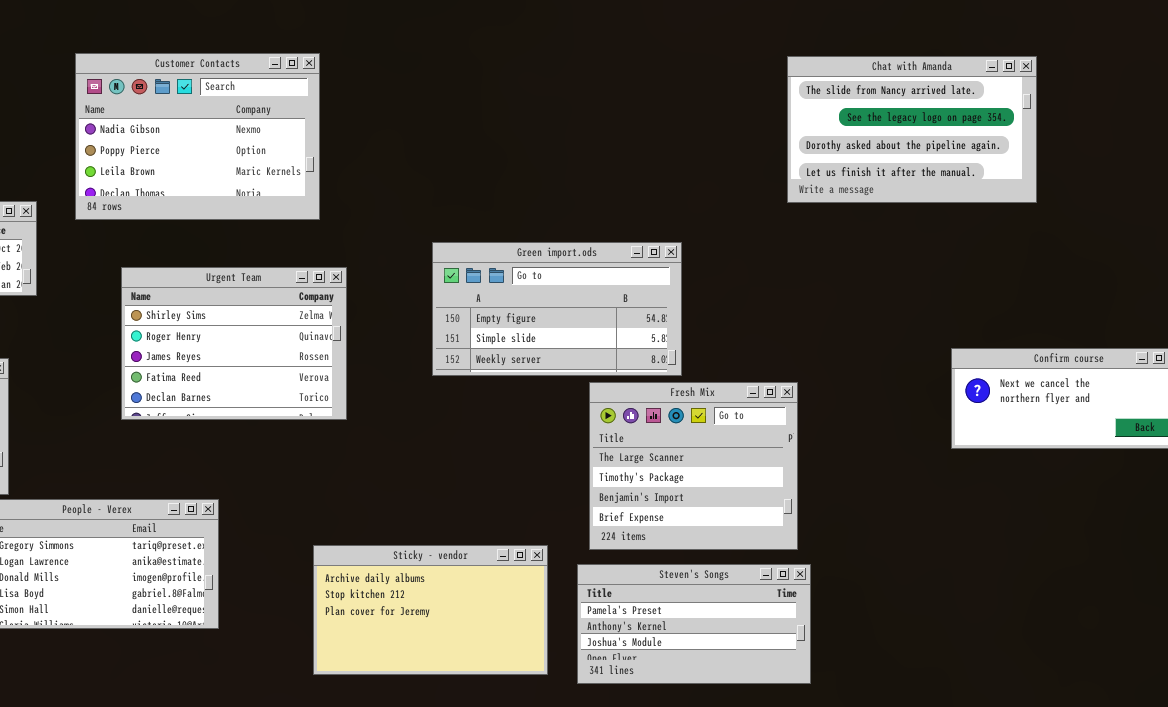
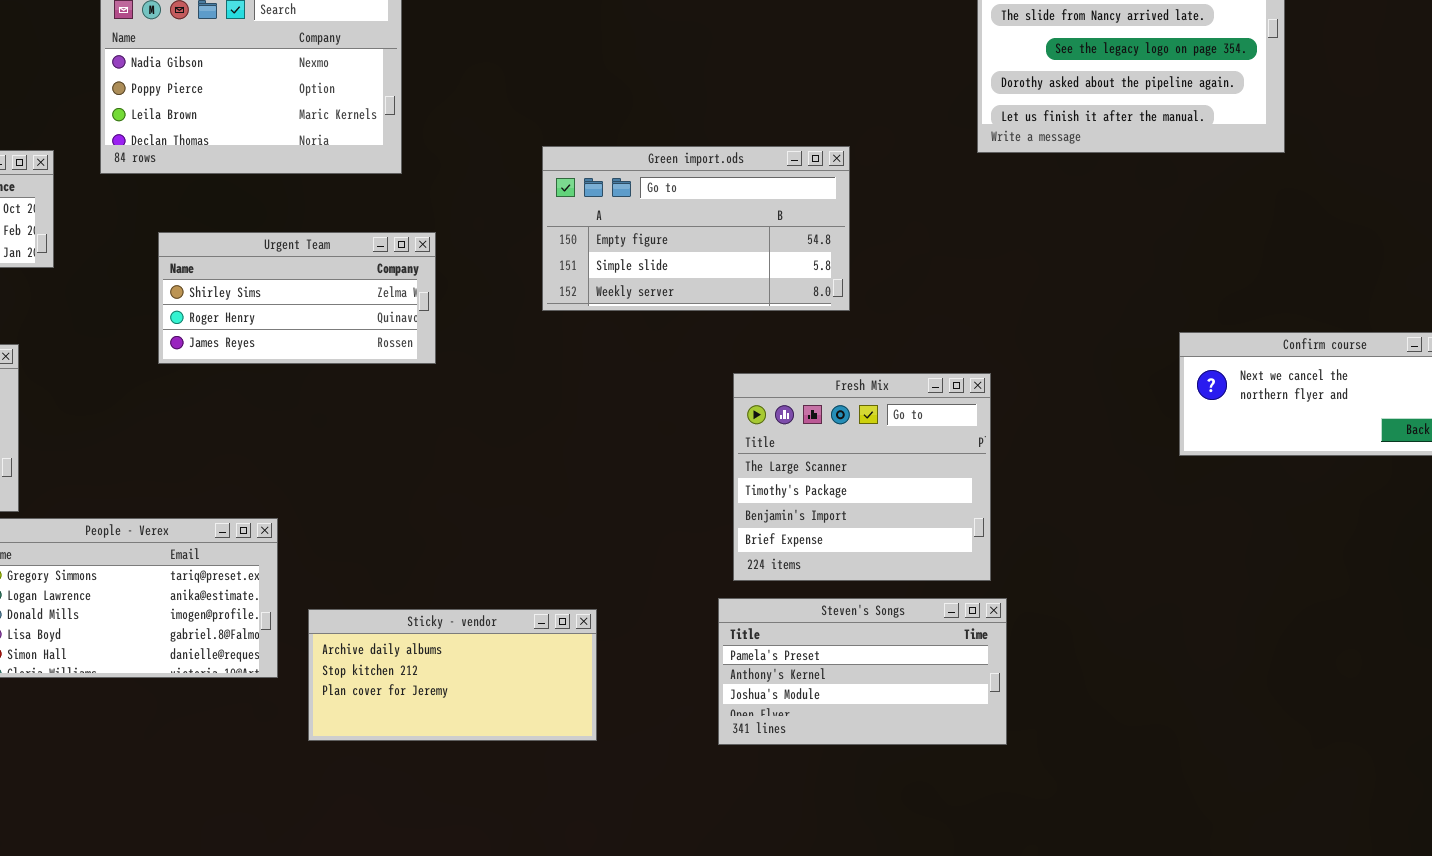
Green import.ods: [432,242,682,376] -> [542,146,850,311], moved
Urgent Team: [121,267,347,420] -> [158,232,436,364], resized
Sticky - vendor: [313,545,548,675] -> [308,609,597,741], moved, resized

